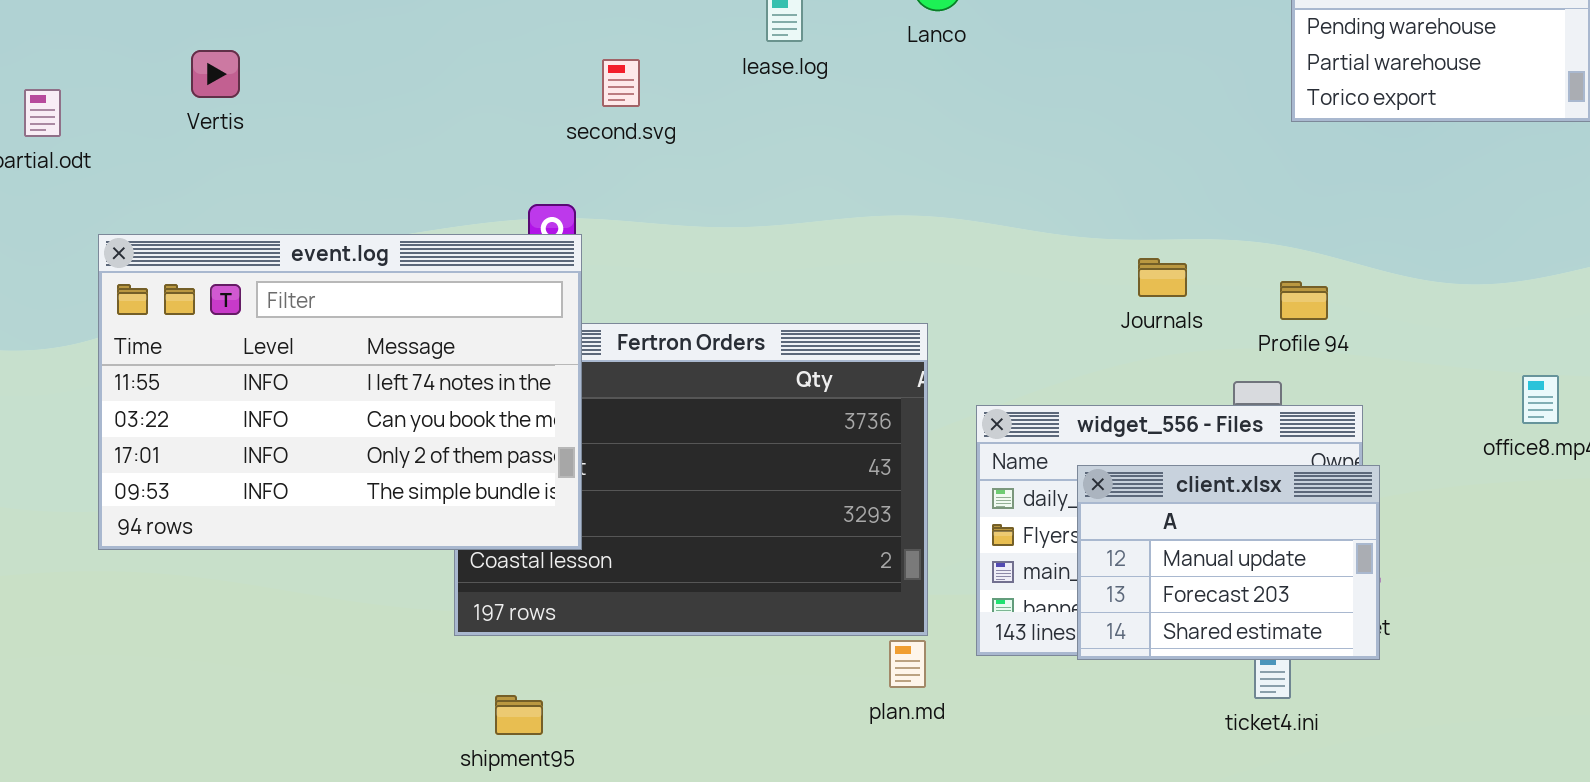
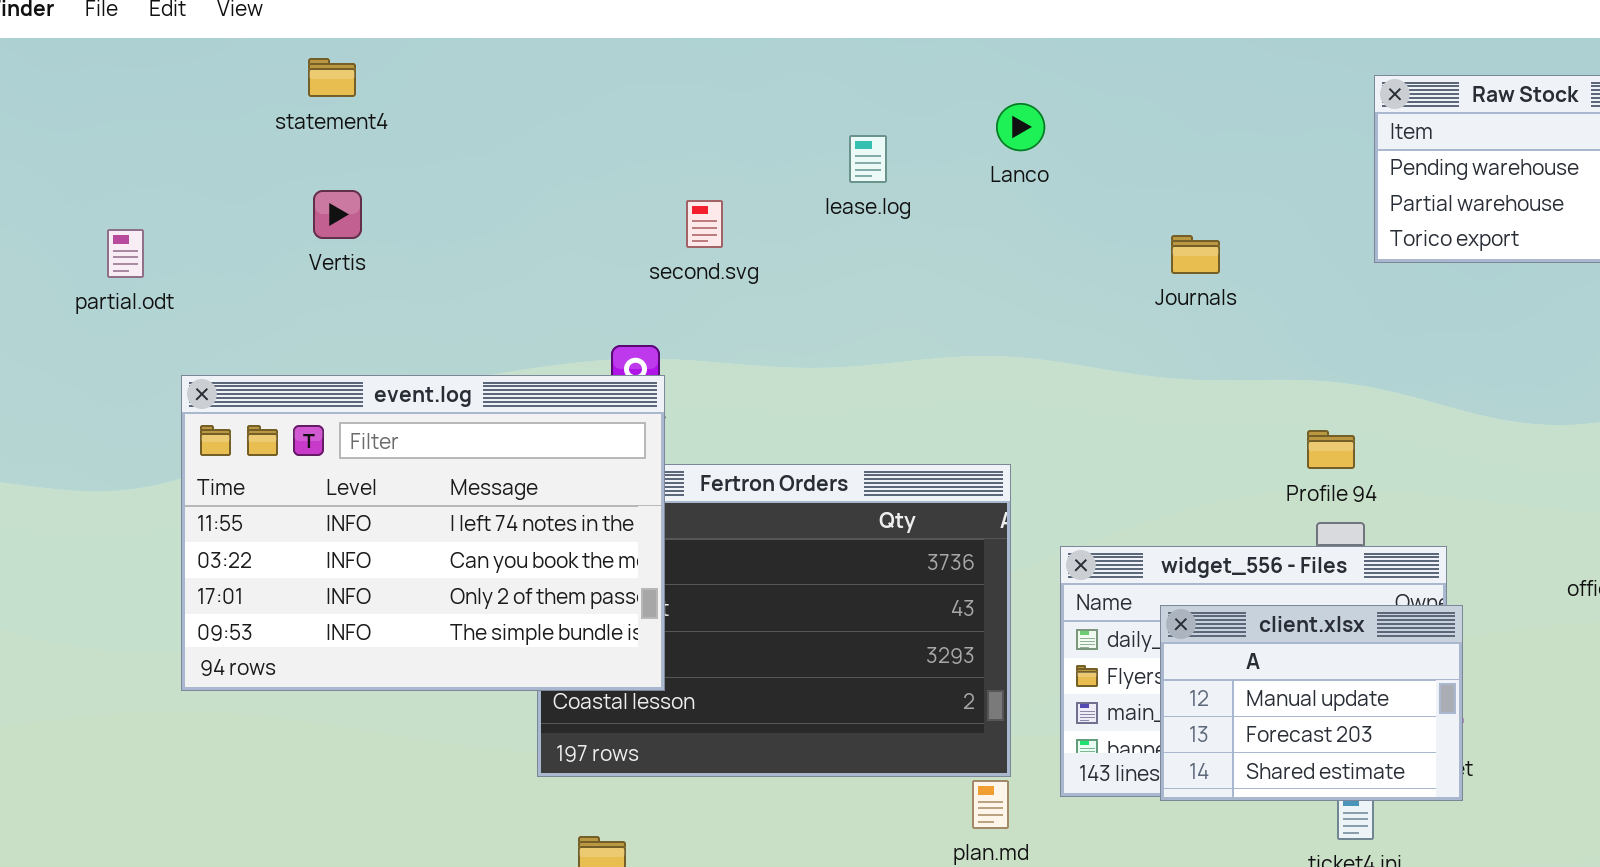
Vertis: [191,50,240,98] -> [313,190,362,239], moved
Journals: [1138,258,1187,297] -> [1171,235,1220,274], moved
Profile 94: [1280,281,1328,320] -> [1307,430,1355,469], moved

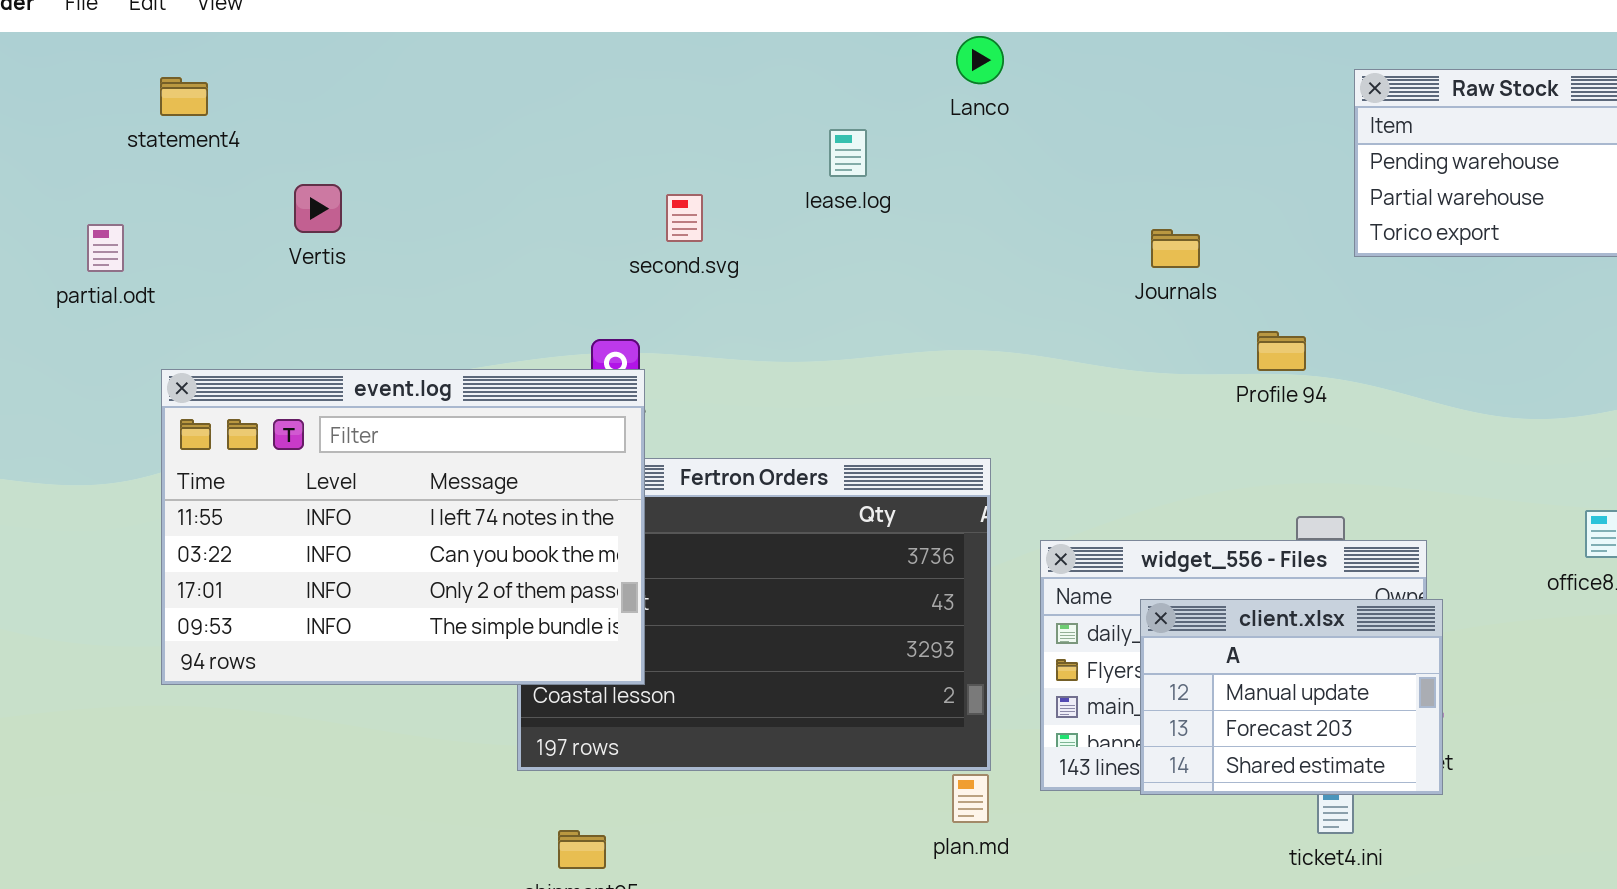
statement4: [308,58,356,97] -> [160,77,208,116], moved
Lanco: [996,103,1045,151] -> [956,36,1004,84], moved
Profile 94: [1307,430,1355,469] -> [1257,331,1306,371], moved

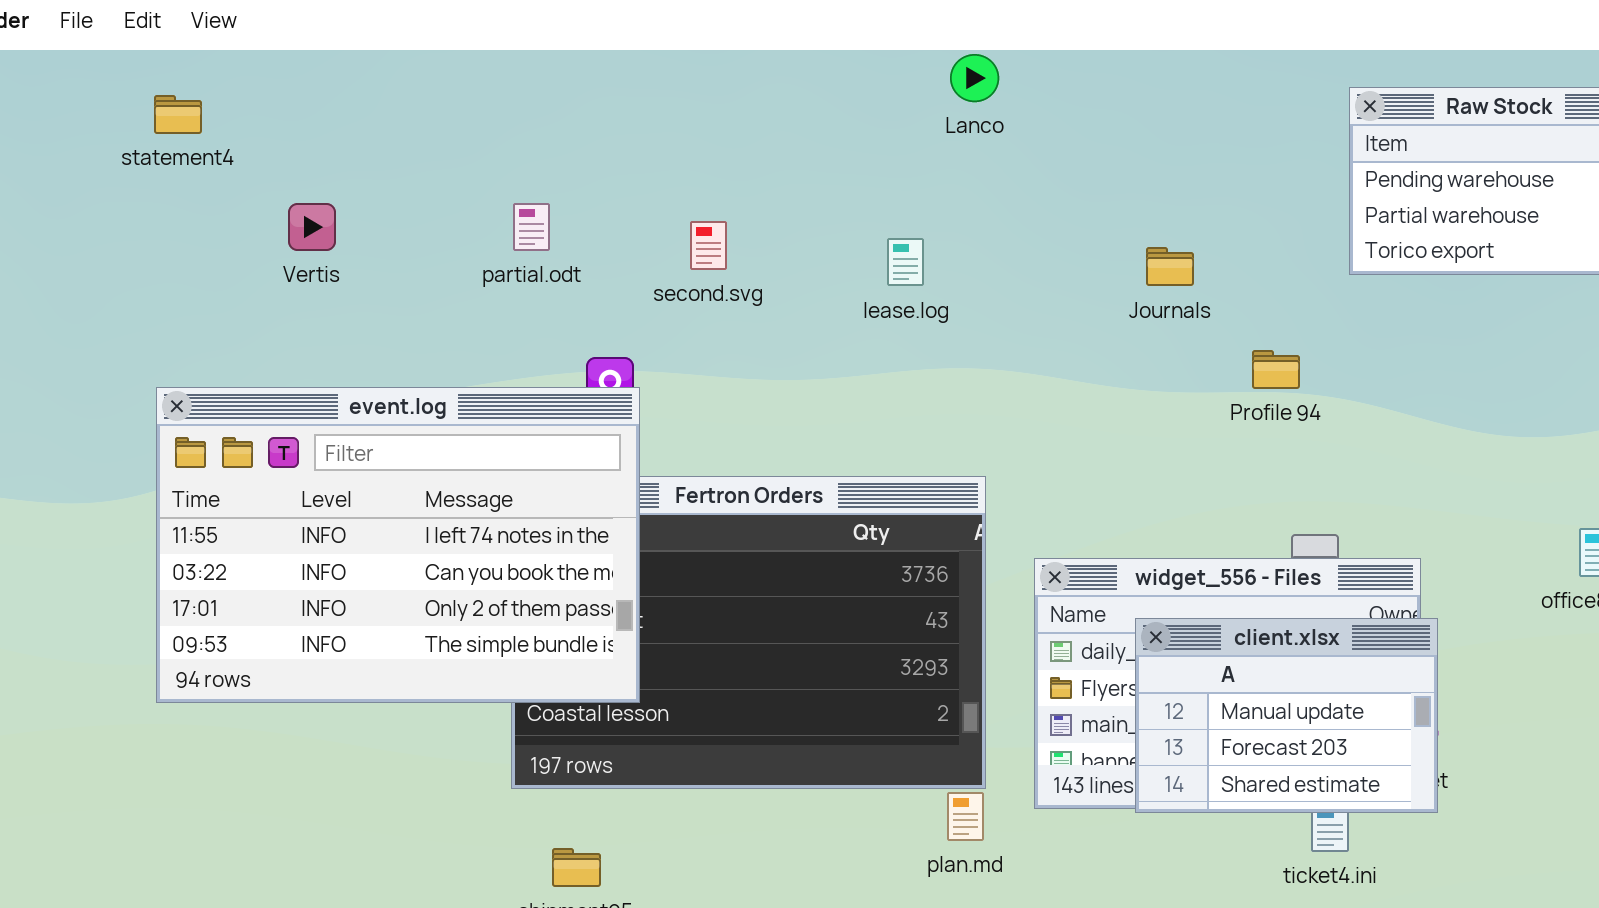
lease.log: [829,129,867,177] -> [887,238,924,286], moved
second.svg: [666,194,703,242] -> [690,221,727,270], moved
partial.odt: [87,224,124,272] -> [513,203,550,251], moved

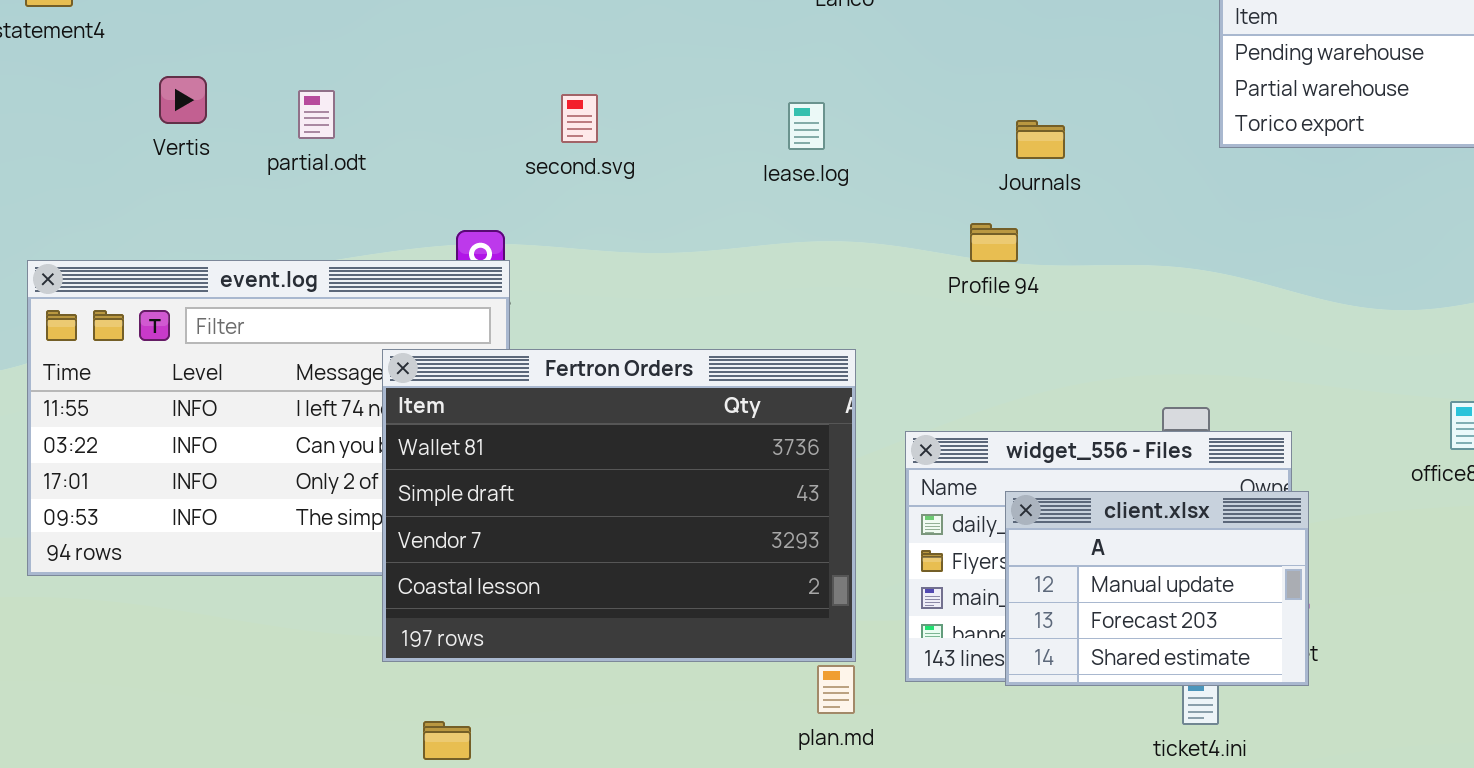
partial.odt: [513,203,550,251] -> [298,90,335,139], moved
lease.log: [887,238,924,286] -> [788,102,825,150], moved
Profile 94: [1252,350,1300,389] -> [970,223,1018,262], moved
Fertron Orders: [511,476,986,789] -> [382,349,856,662], raised

